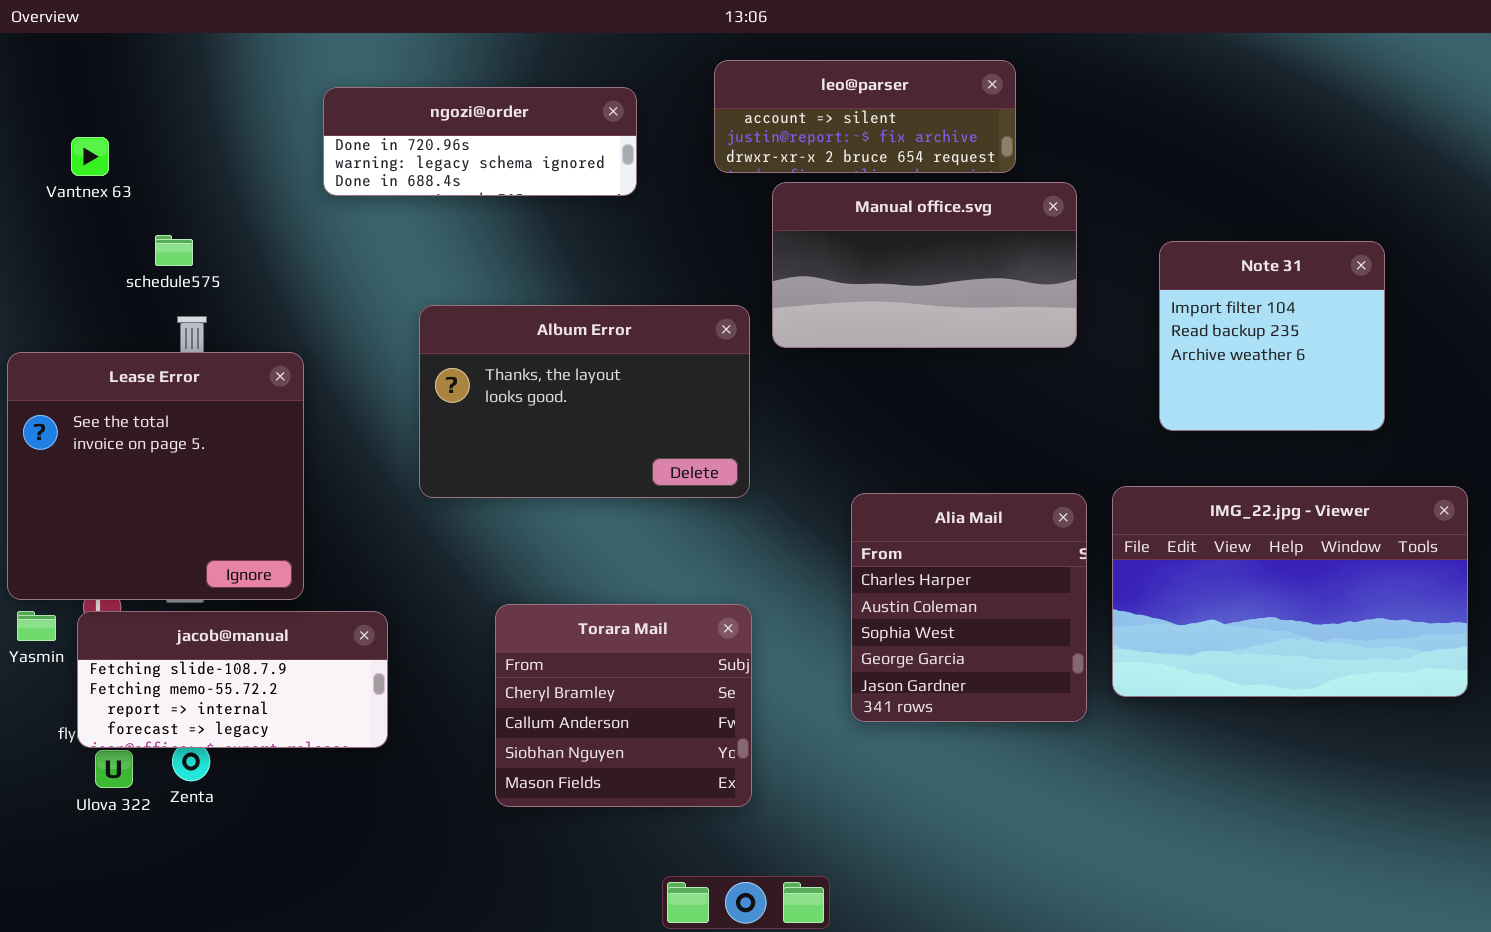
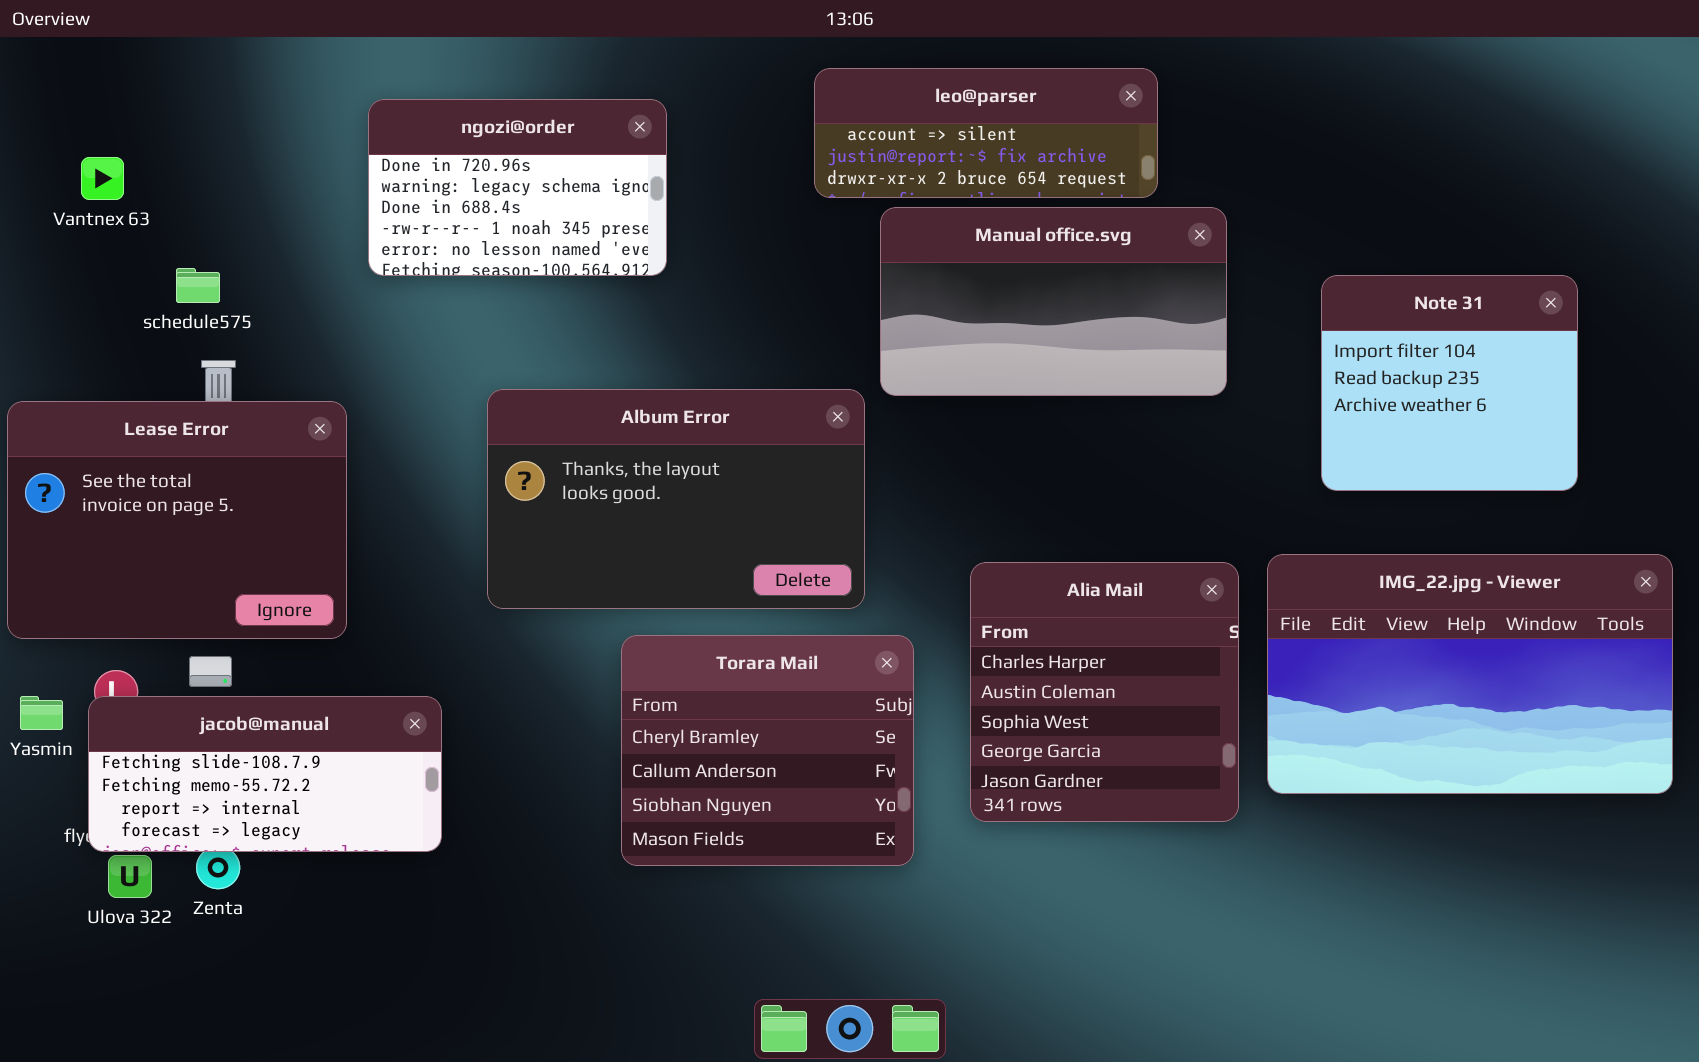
ngozi@order: [323,87,637,196] -> [368,99,667,276], resized
Album Error: [419,305,750,498] -> [487,389,865,609], moved
Lease Error: [7,352,304,600] -> [7,401,347,639], resized
Torara Mail: [495,604,752,807] -> [621,635,914,866], moved

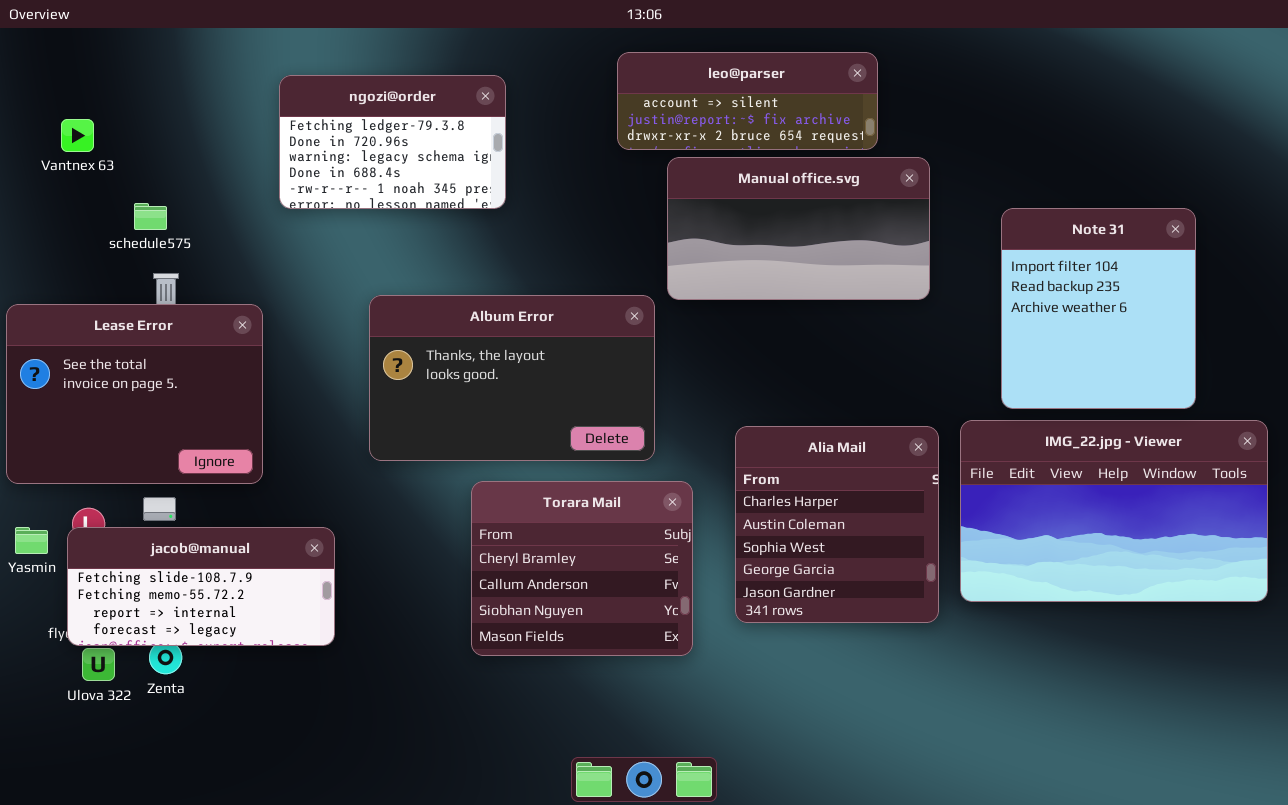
ngozi@order: [368,99,667,276] -> [279,75,506,209], scrolled up 1 row
Note 31: [1321,275,1578,491] -> [1001,208,1196,409], resized

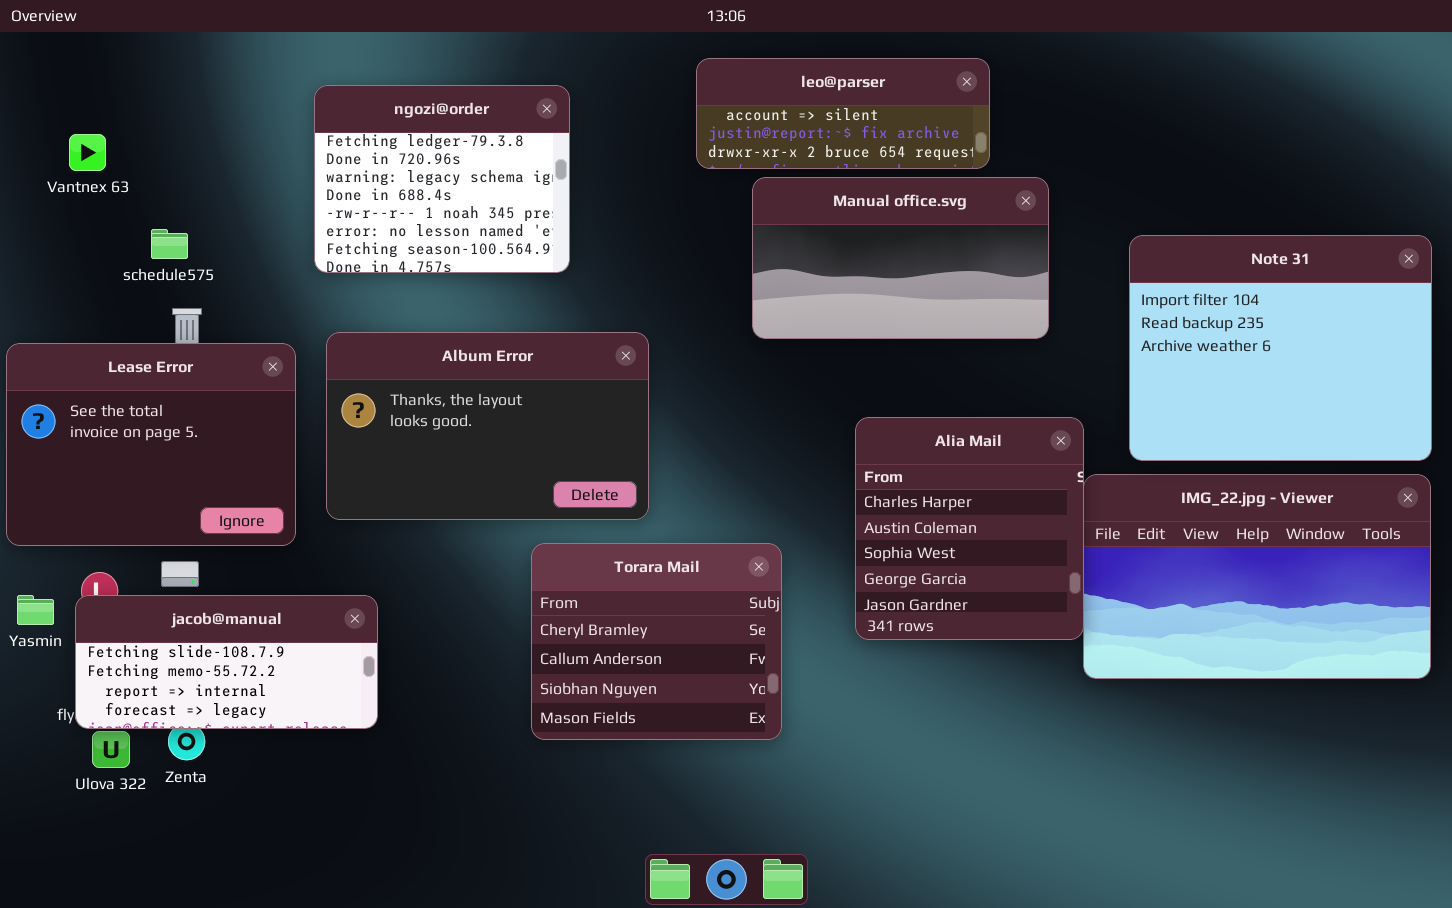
ngozi@order: [279,75,506,209] -> [314,85,570,273], resized
Note 31: [1001,208,1196,409] -> [1129,235,1432,461], resized
Album Error: [369,295,655,461] -> [326,332,649,520], moved
Alia Mail: [735,426,939,623] -> [855,417,1084,640], moved

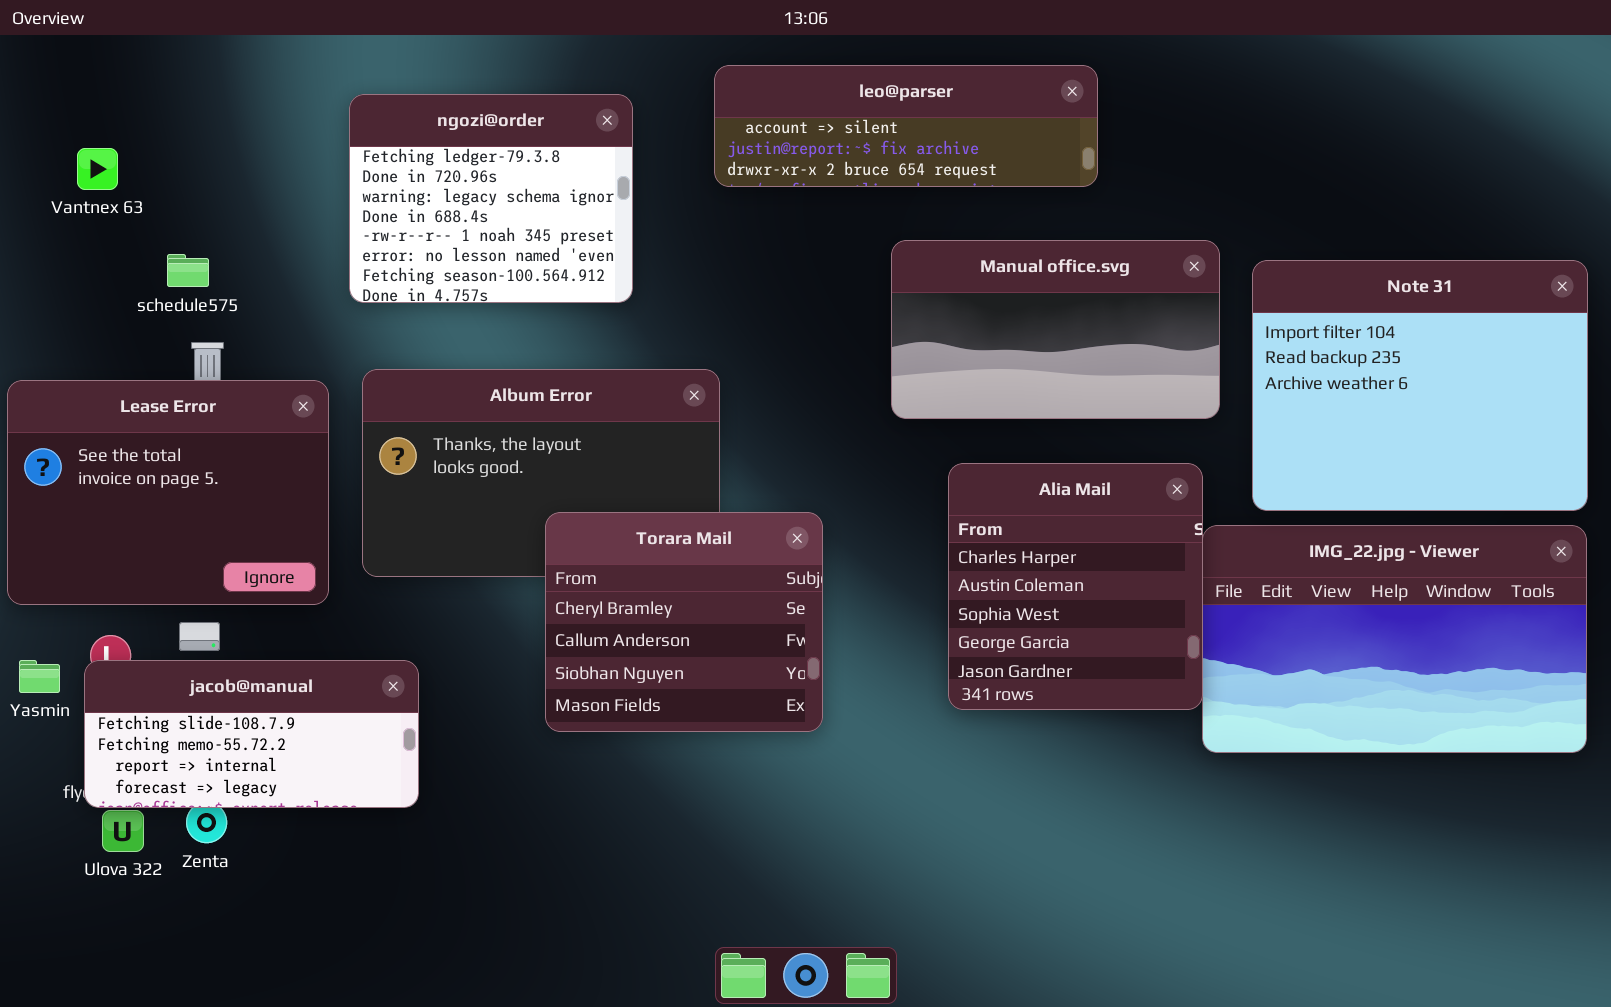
leo@parser: [696,58,990,169] -> [714,65,1098,187], resized
Manual office.svg: [752,177,1049,339] -> [891,240,1220,419], moved
Torara Mail: [531,543,782,740] -> [545,512,823,732], moved

